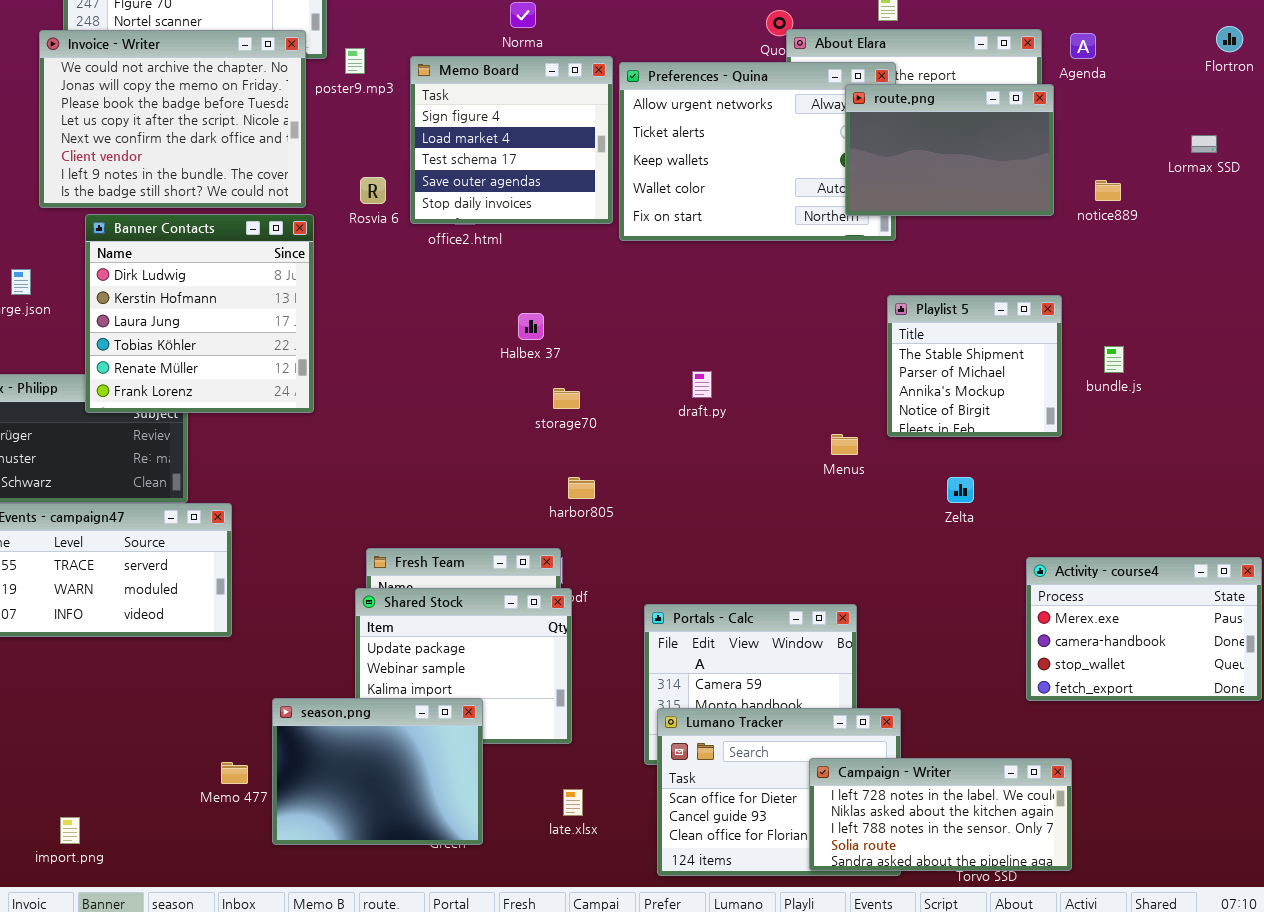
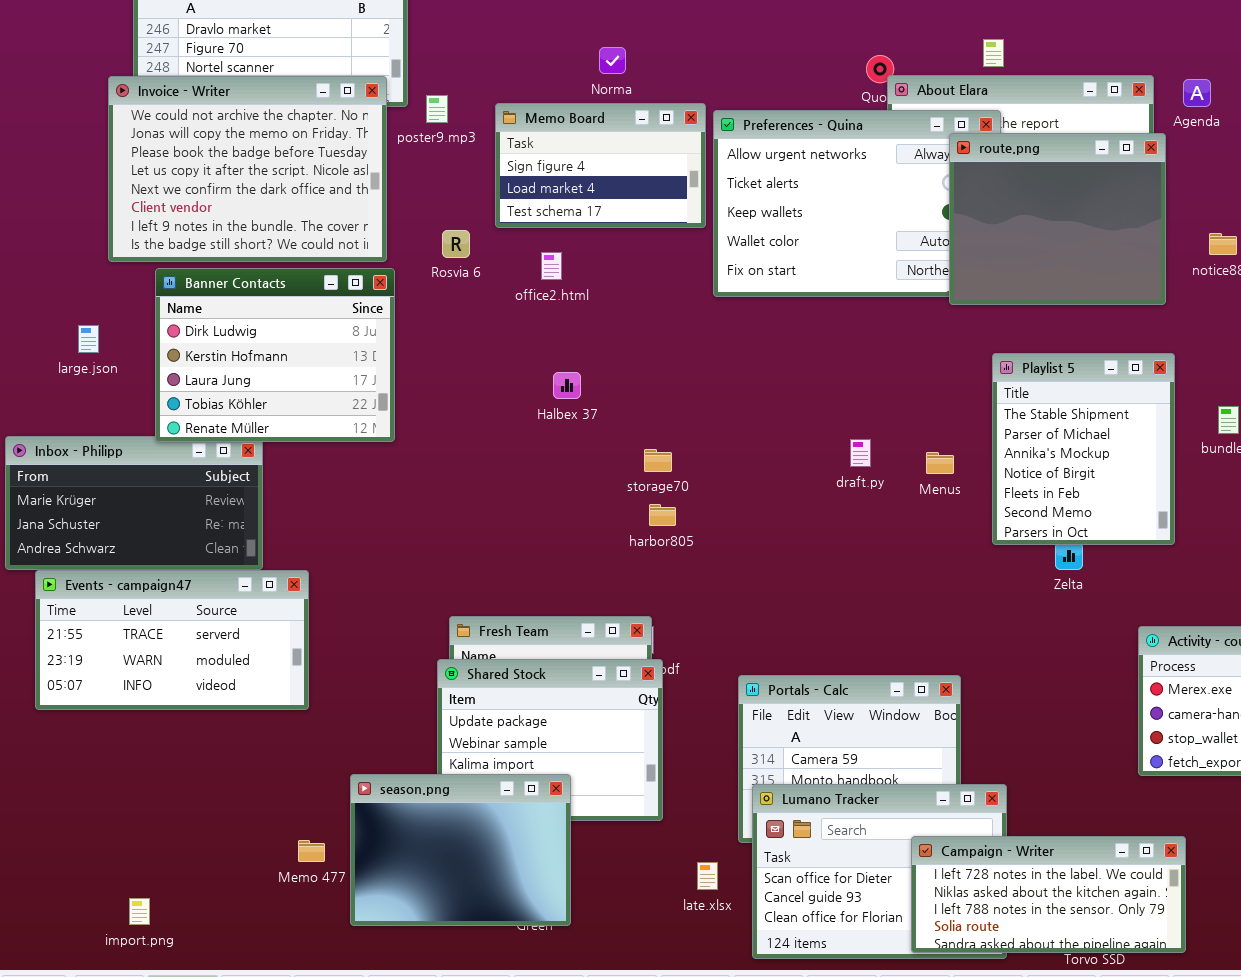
Memo Board: [410,56,613,224] -> [495,103,706,228], resized
route.png: [845,84,1054,216] -> [949,133,1166,305], resized
Banner Contacts: [85,214,314,413] -> [155,268,395,442], resized
Playlist 5: [887,295,1062,437] -> [992,353,1175,545], resized
Halbex 37: [518,313,544,340] -> [553,372,581,399], moved
draft.py: [692,371,712,398] -> [850,439,871,467], moved
Menus: [831,434,858,455] -> [926,452,954,474], moved
harbor805: [568,477,595,499] -> [649,504,676,526], moved
late.xlsx: [563,789,583,816] -> [697,862,718,890], moved

